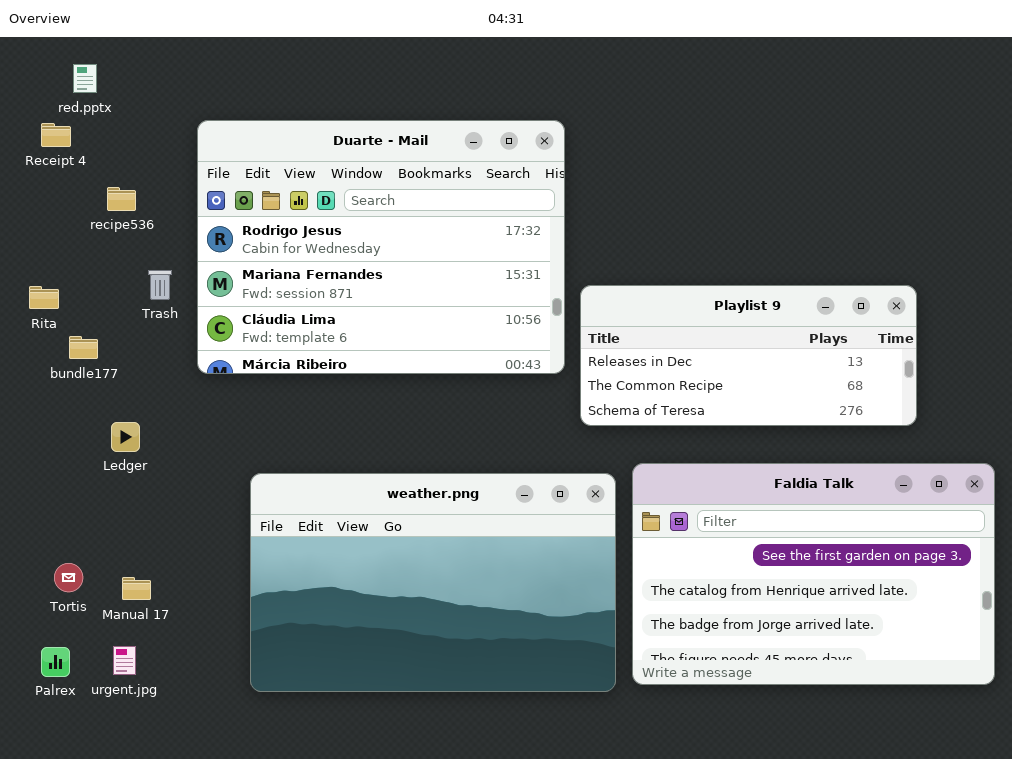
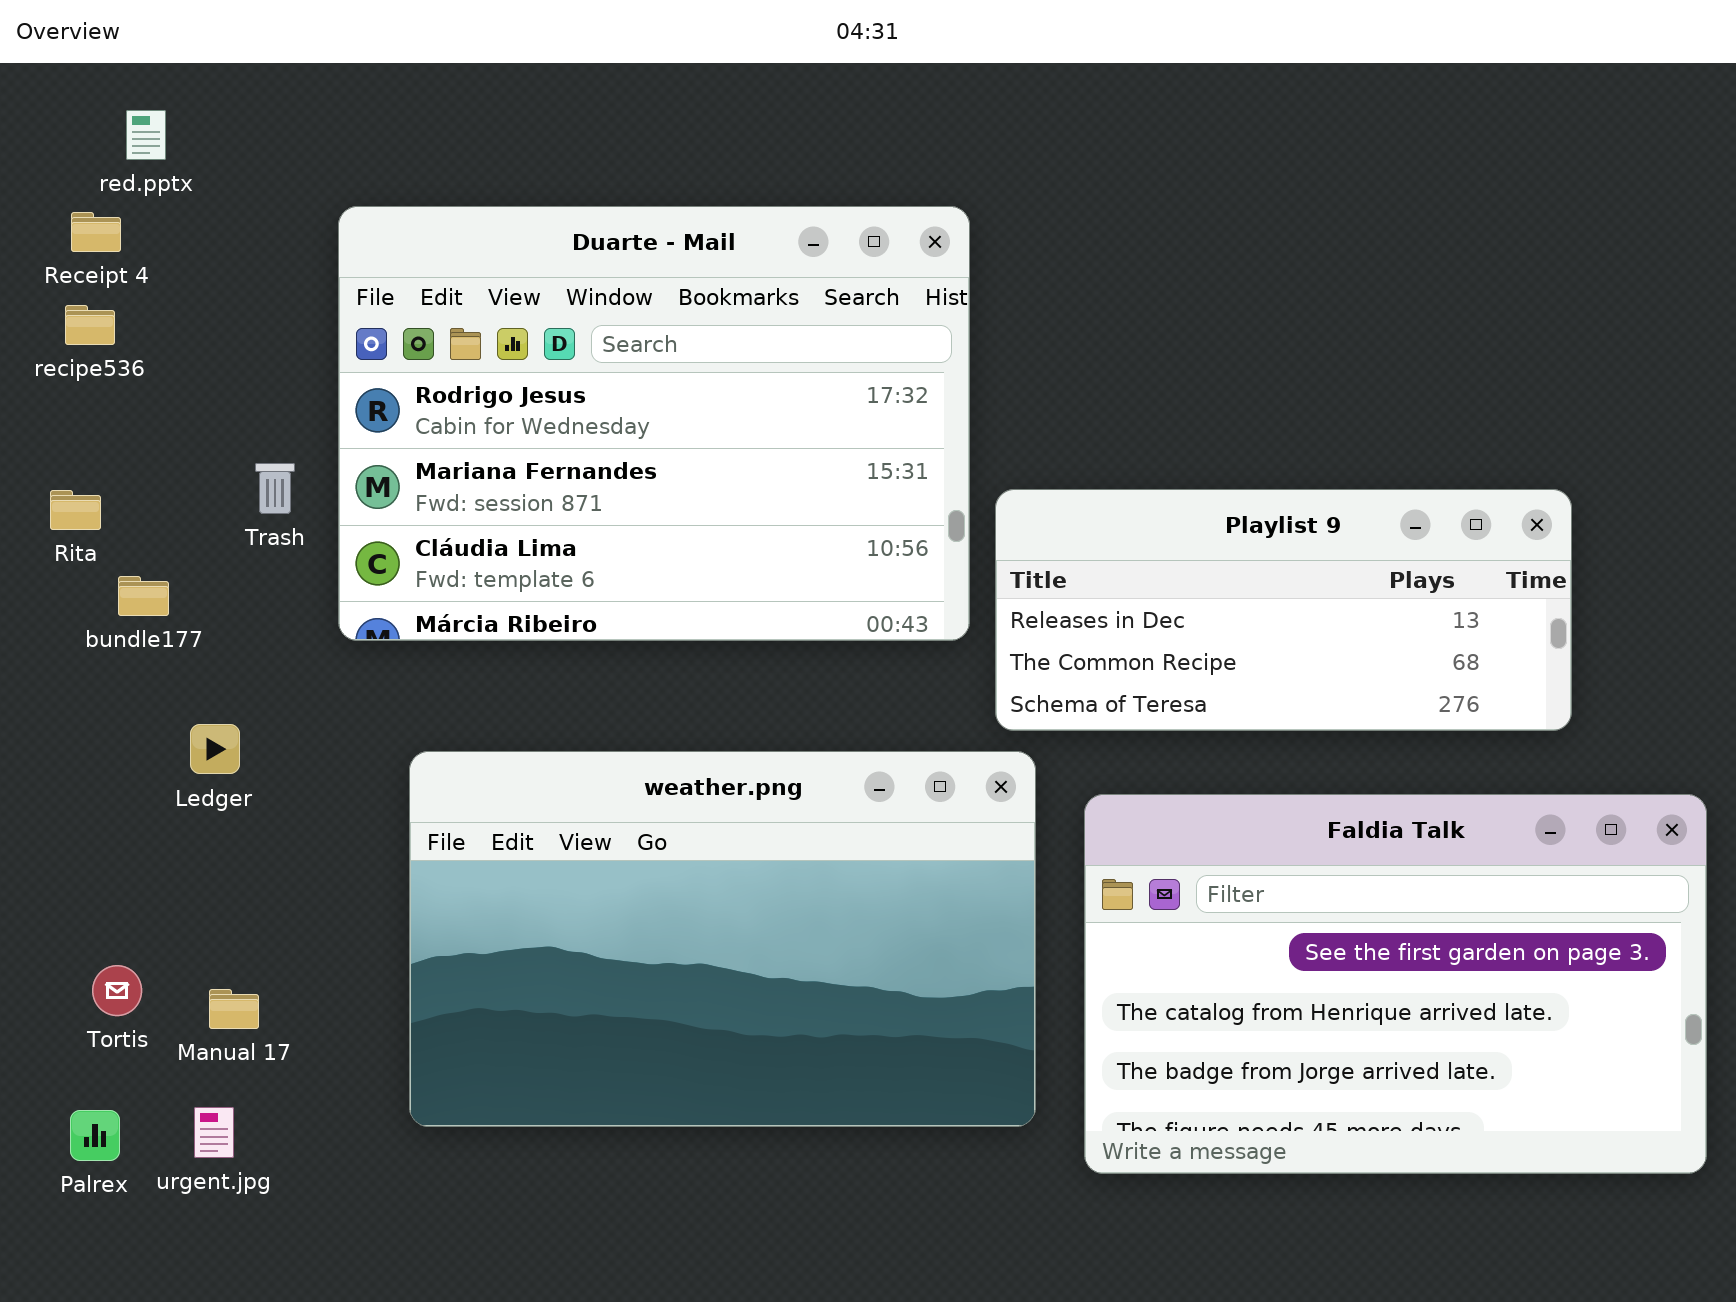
recipe536: [107,187,136,211] -> [65,305,115,345], moved
weather.png: [250,473,616,692] -> [409,751,1036,1127], moved

